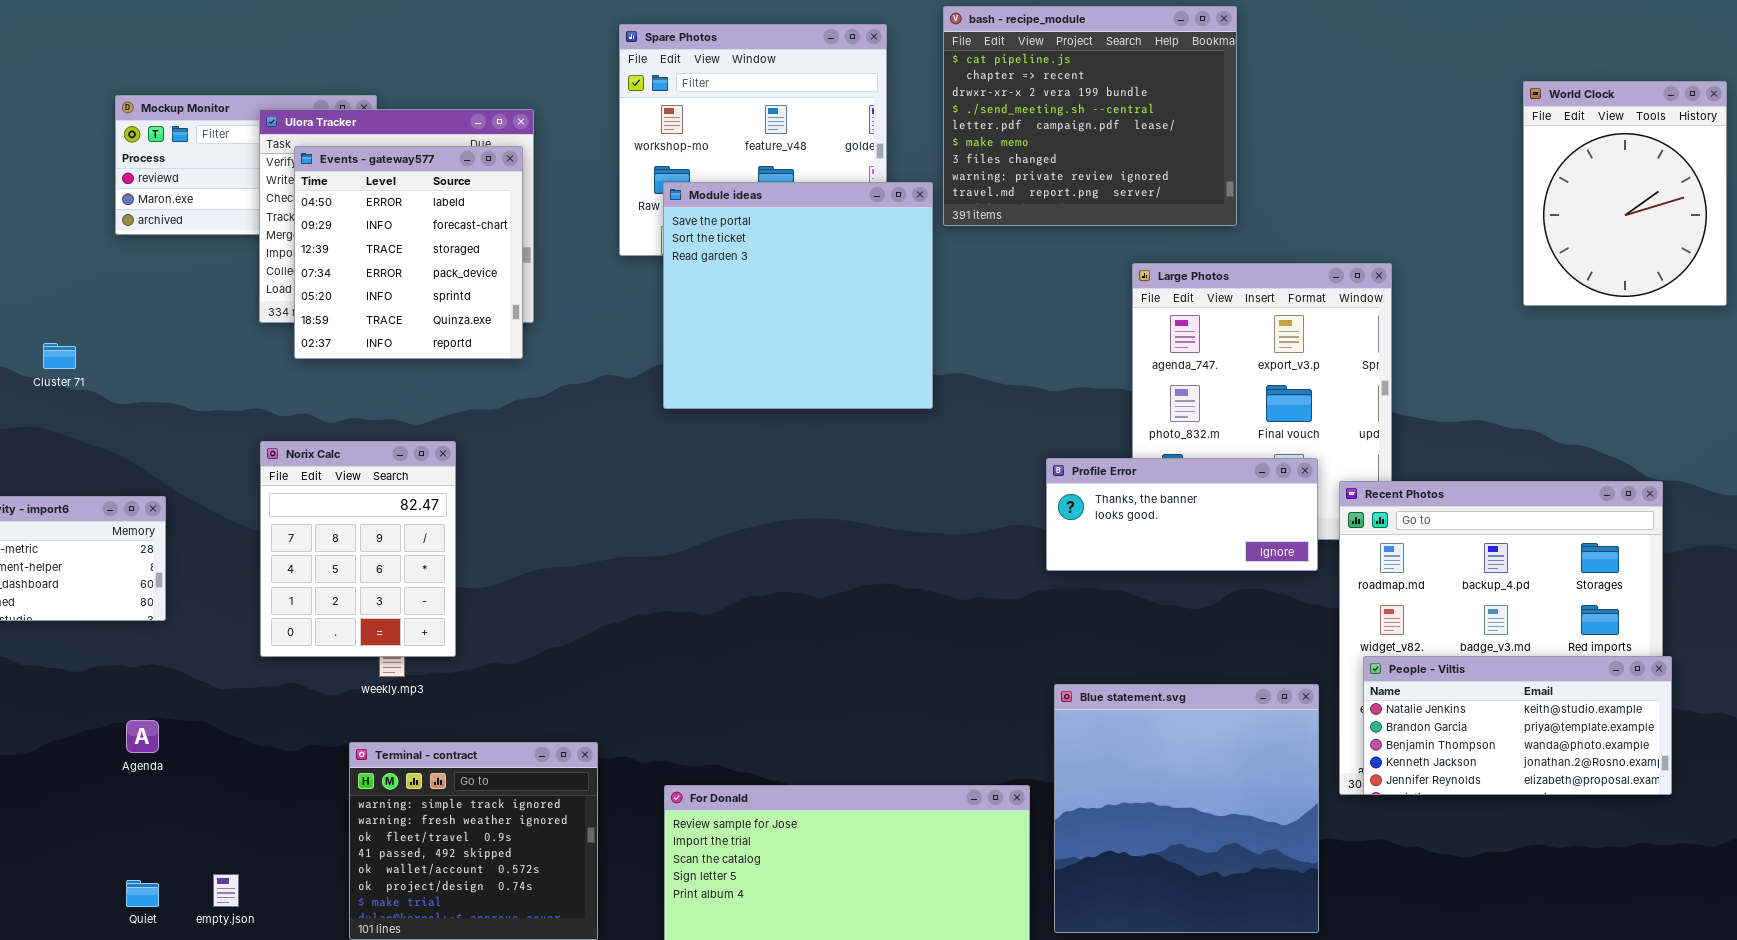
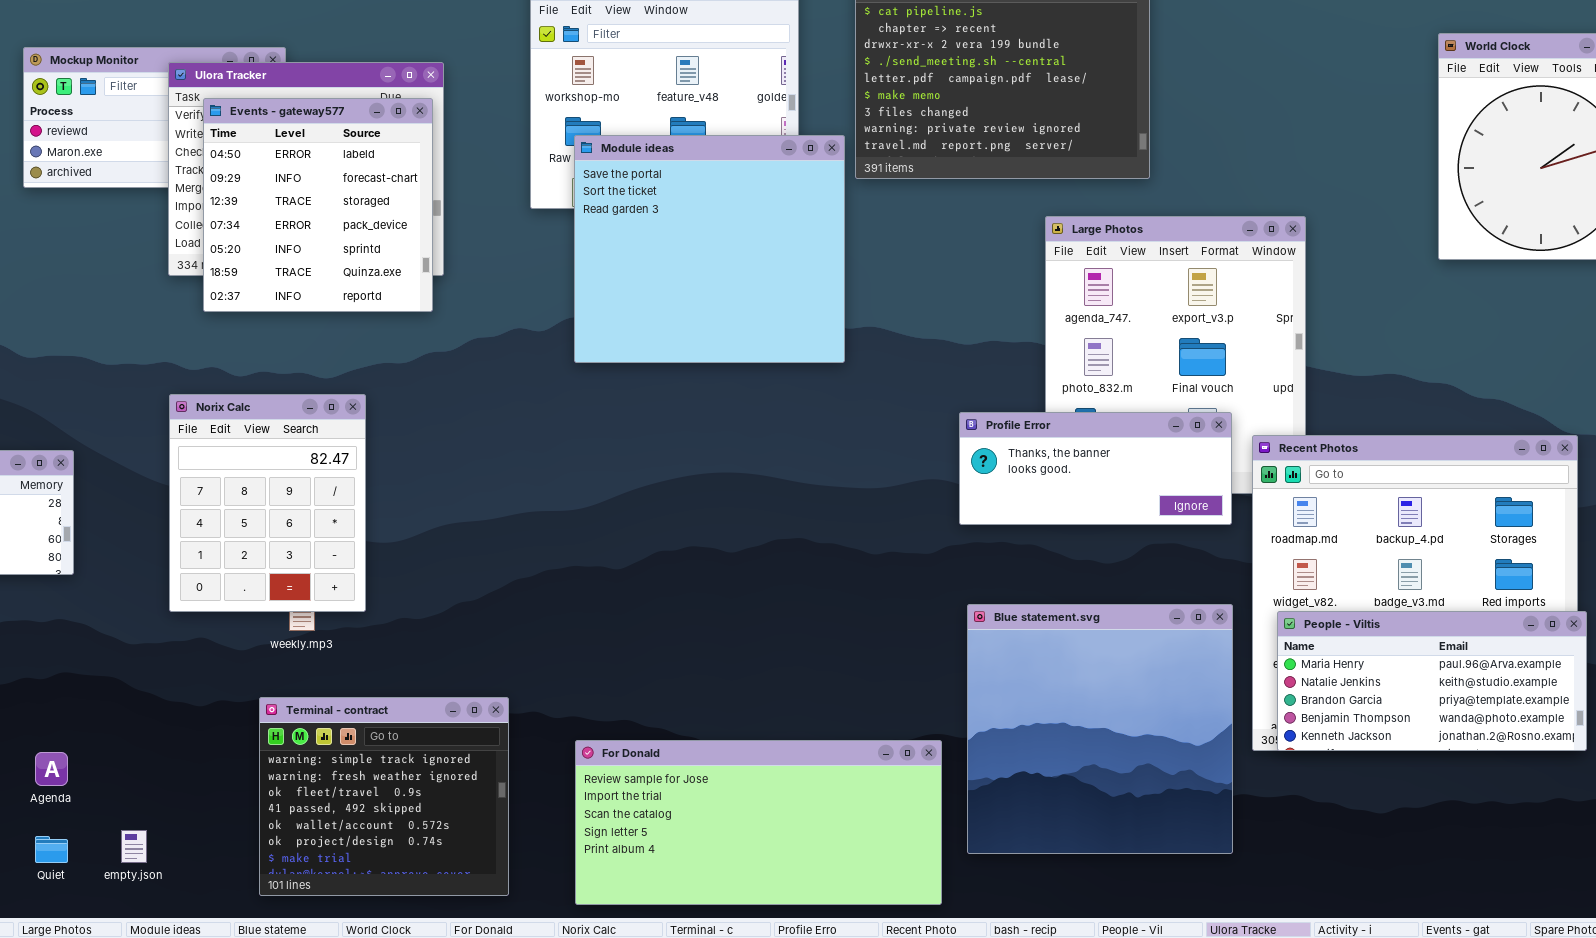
People - Viltis: [1363,656,1672,795] -> [1277,611,1587,751], scrolled up 1 row
Blue statement.svg: [1054,684,1319,933] -> [967,604,1233,854], moved
Agenda: [126,720,159,753] -> [35,752,68,786], moved

